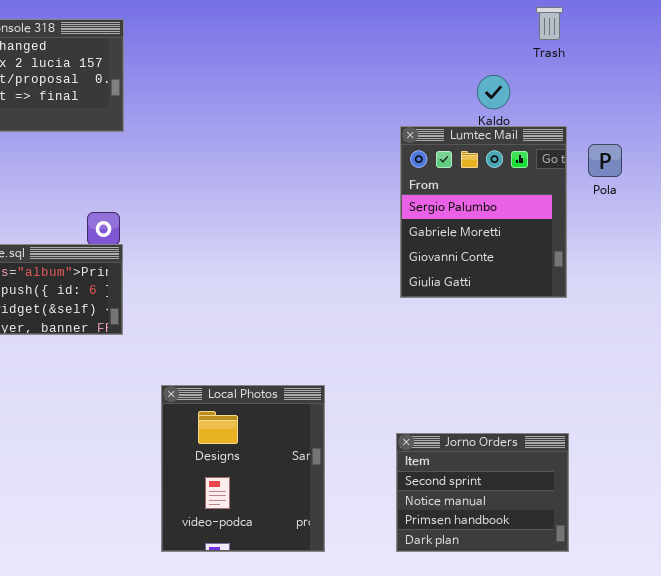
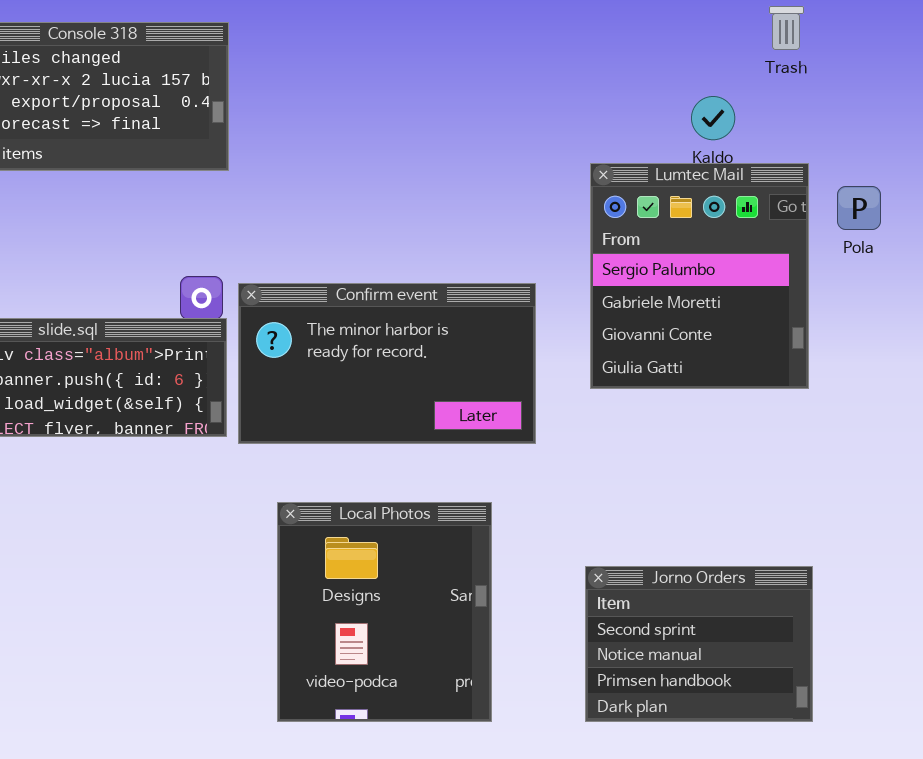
Confirm event: none -> [238,283,536,444], opened

